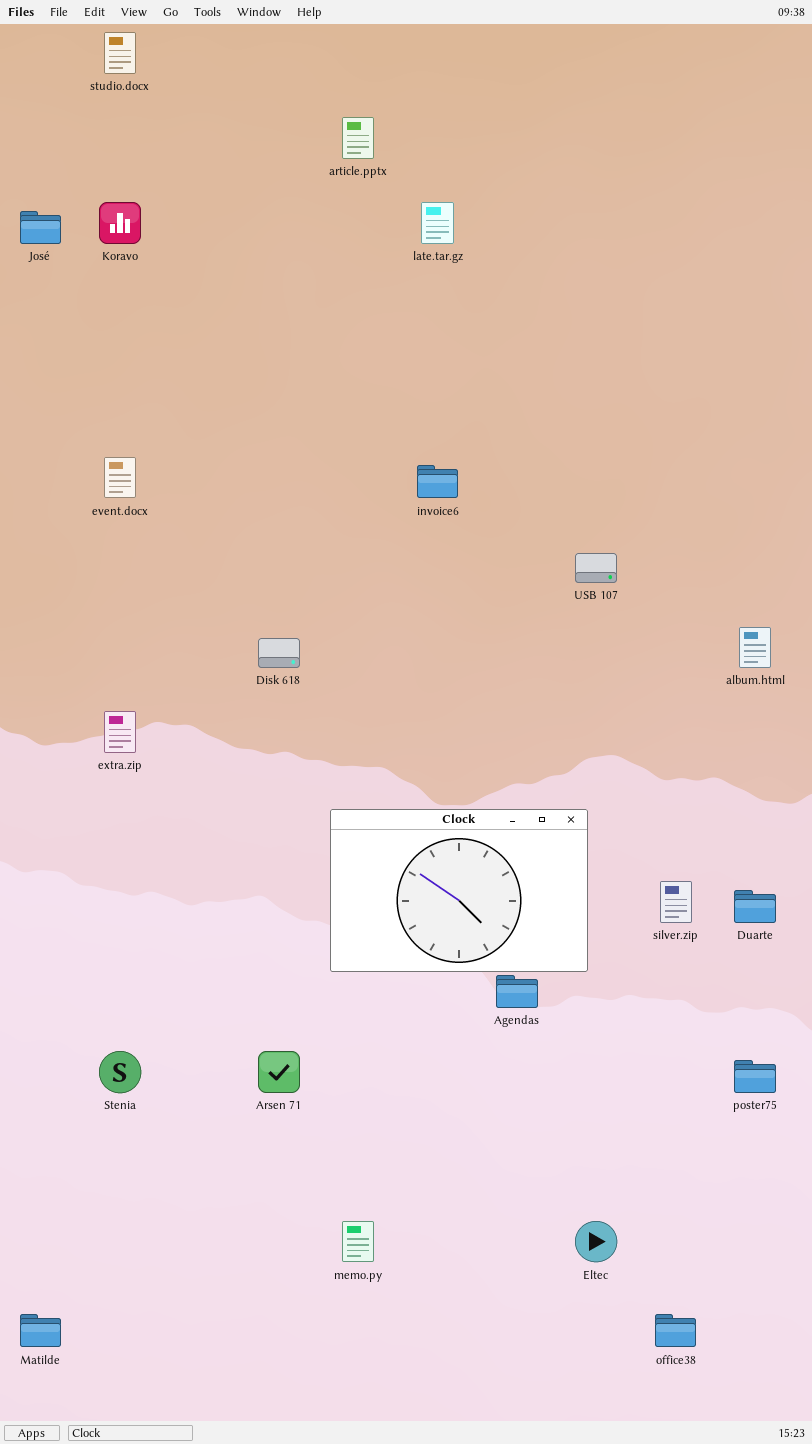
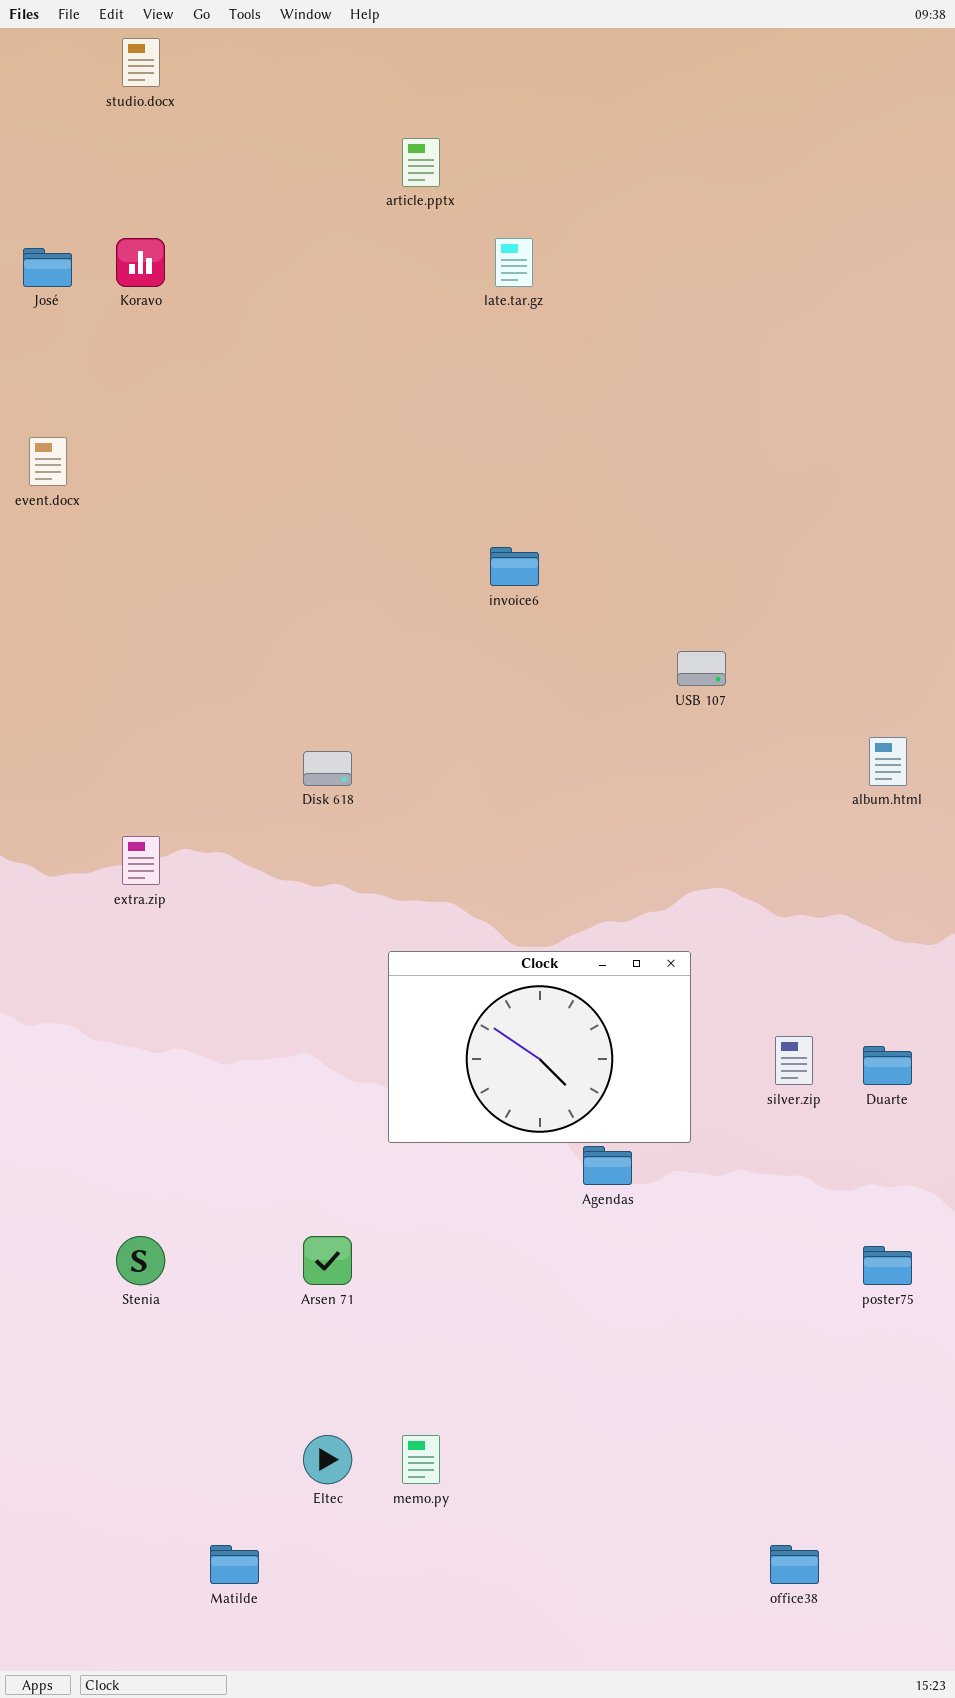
event.docx: [104,457,136,498] -> [29,437,67,486], moved
Eltec: [575,1221,617,1262] -> [303,1435,352,1484], moved
Matilde: [20,1314,61,1347] -> [210,1545,259,1584], moved

